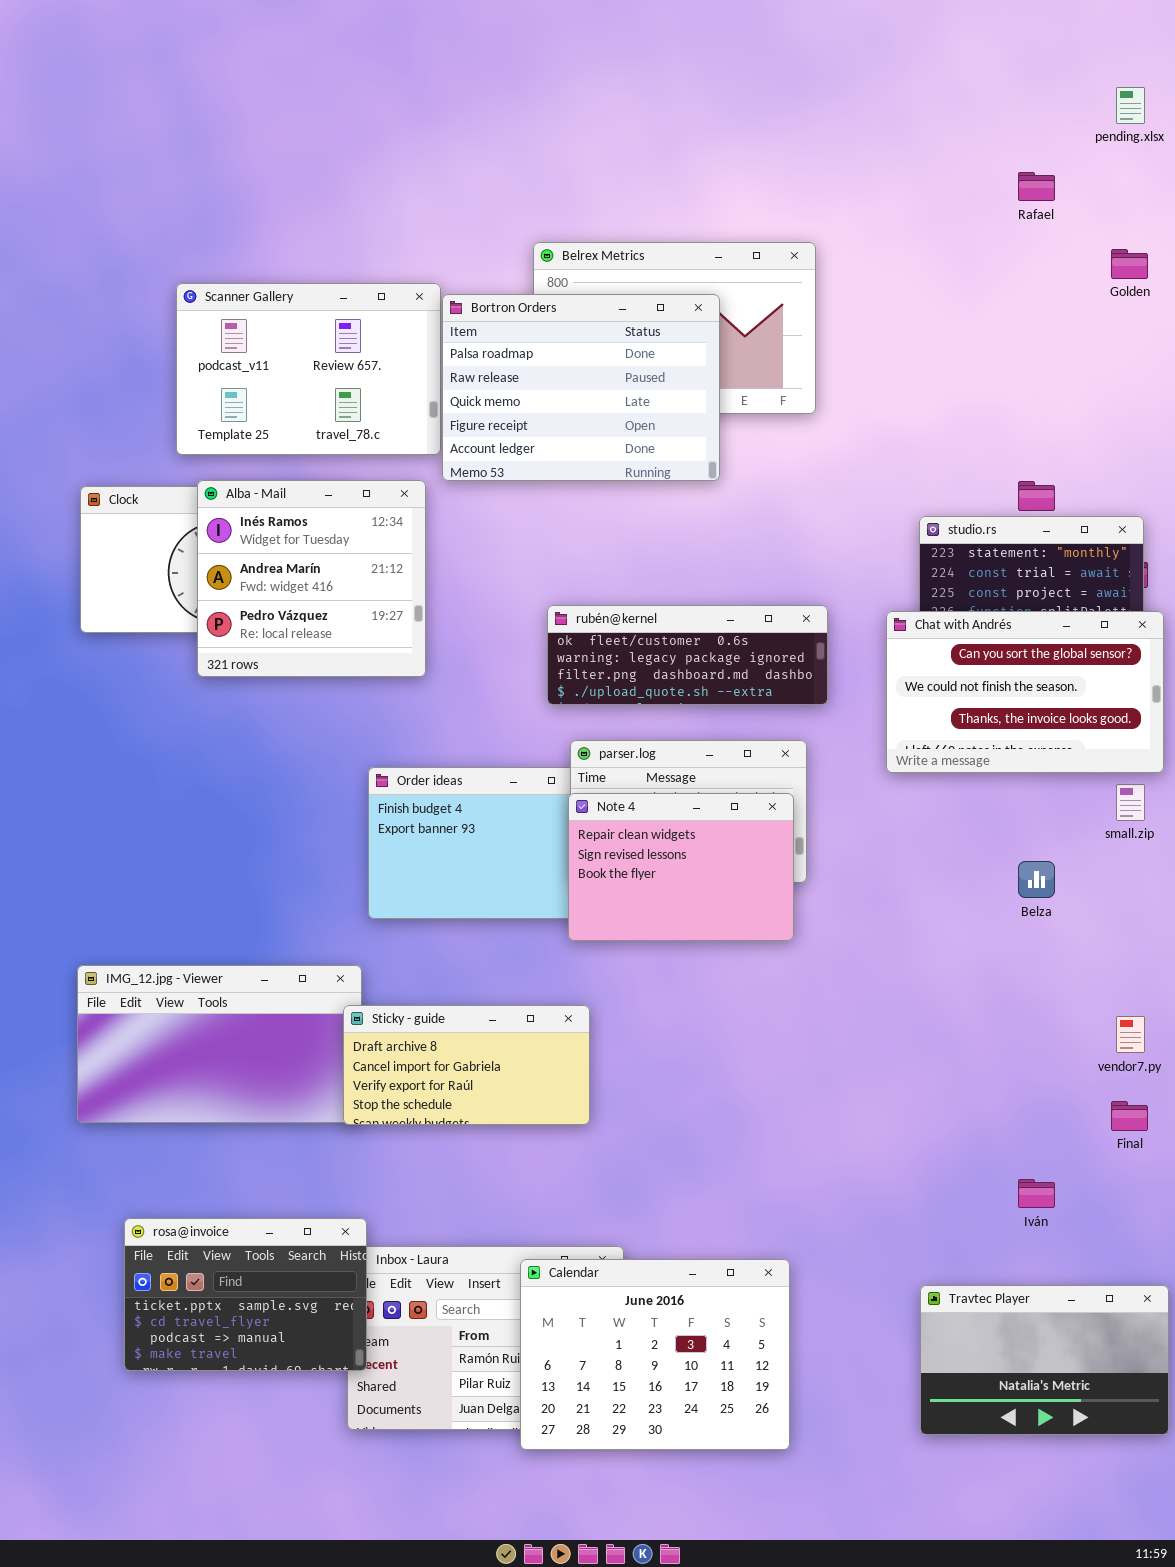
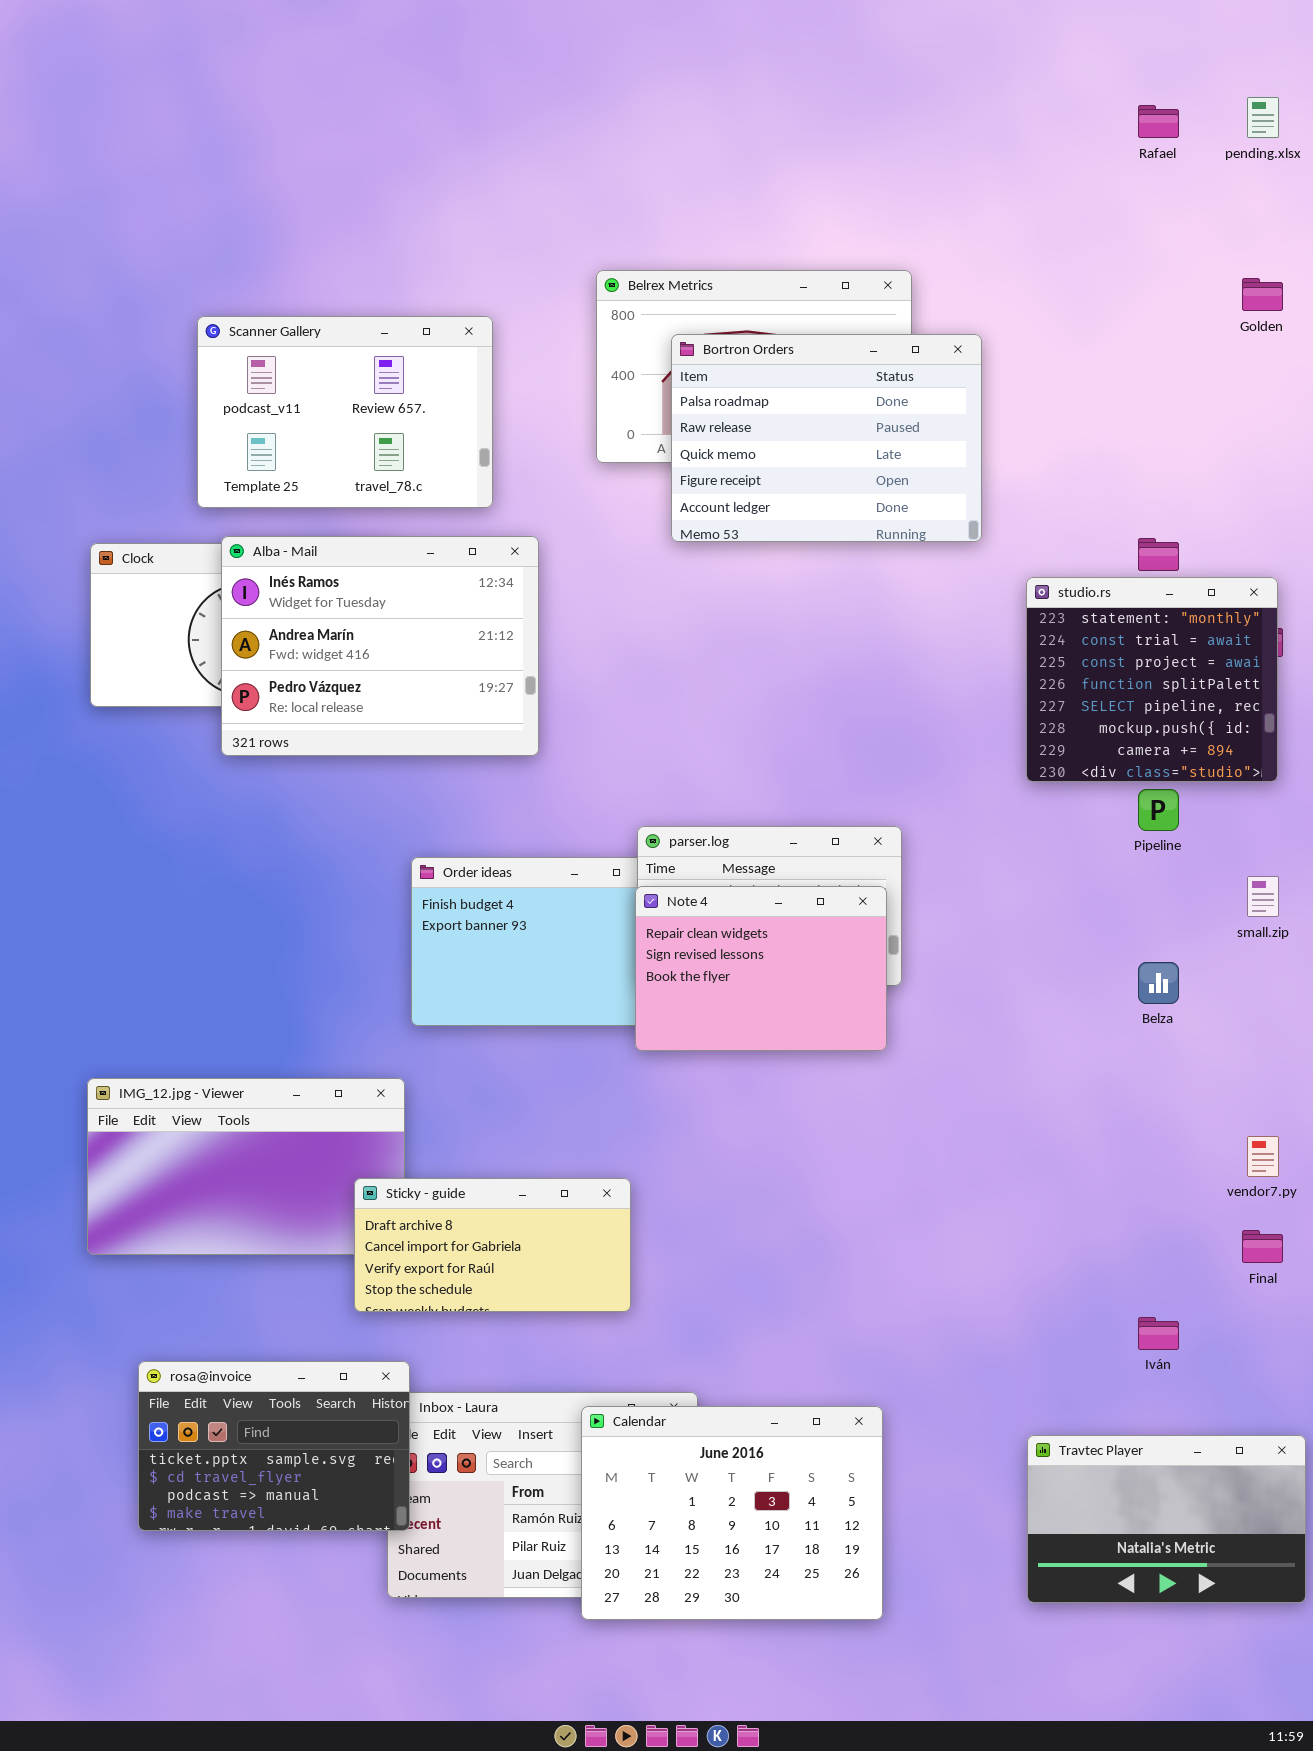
Rafael: [1018,172,1055,201] -> [1138,105,1179,138], moved
Bortron Orders: [442,294,720,481] -> [671,334,982,542], moved
Alba - Mail: [197,480,426,677] -> [221,536,539,756], resized
rubén@kernel: [547,605,828,705] -> none, closed
Chat with Andrés: [886,611,1164,773] -> none, closed
Sticky - guide: [343,1005,590,1125] -> [354,1178,631,1312], moved

